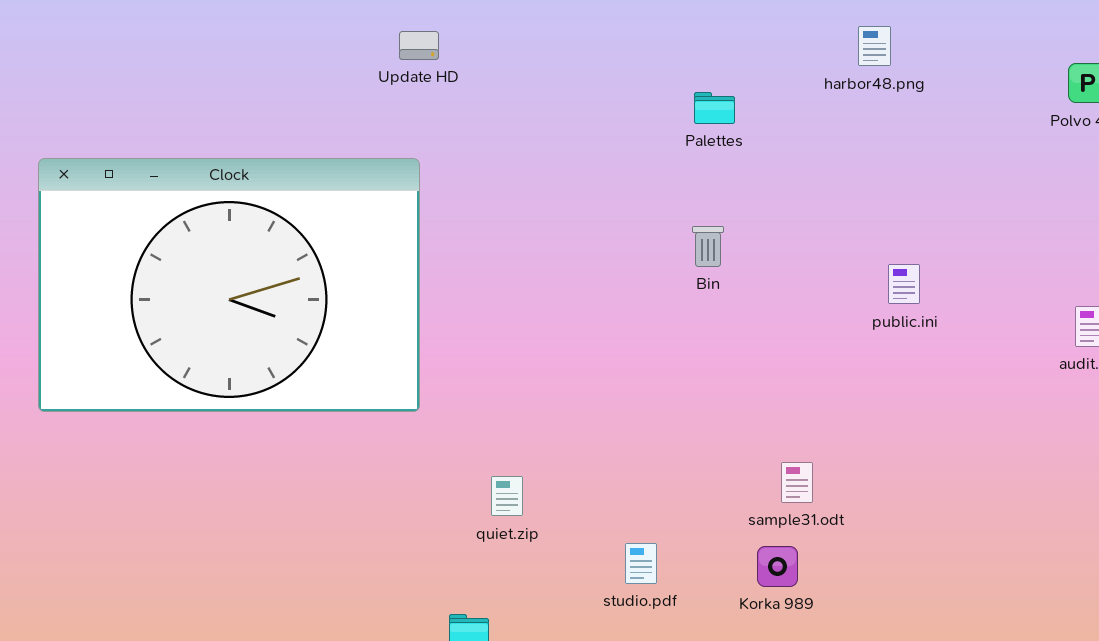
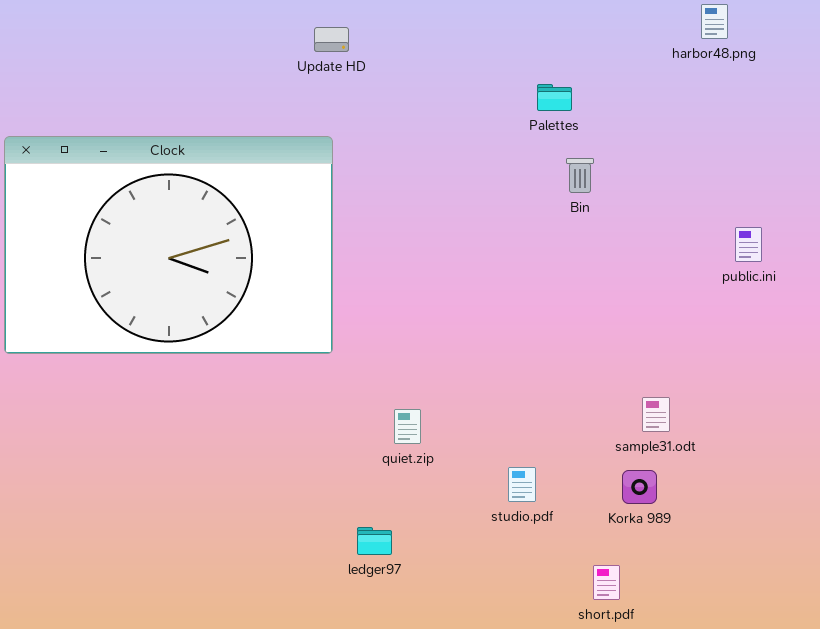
harbor48.png: [858,26,891,66] -> [701,4,728,39], moved
Palettes: [694,92,735,124] -> [537,84,572,111], moved
Bin: [692,226,724,267] -> [566,158,594,193], moved

